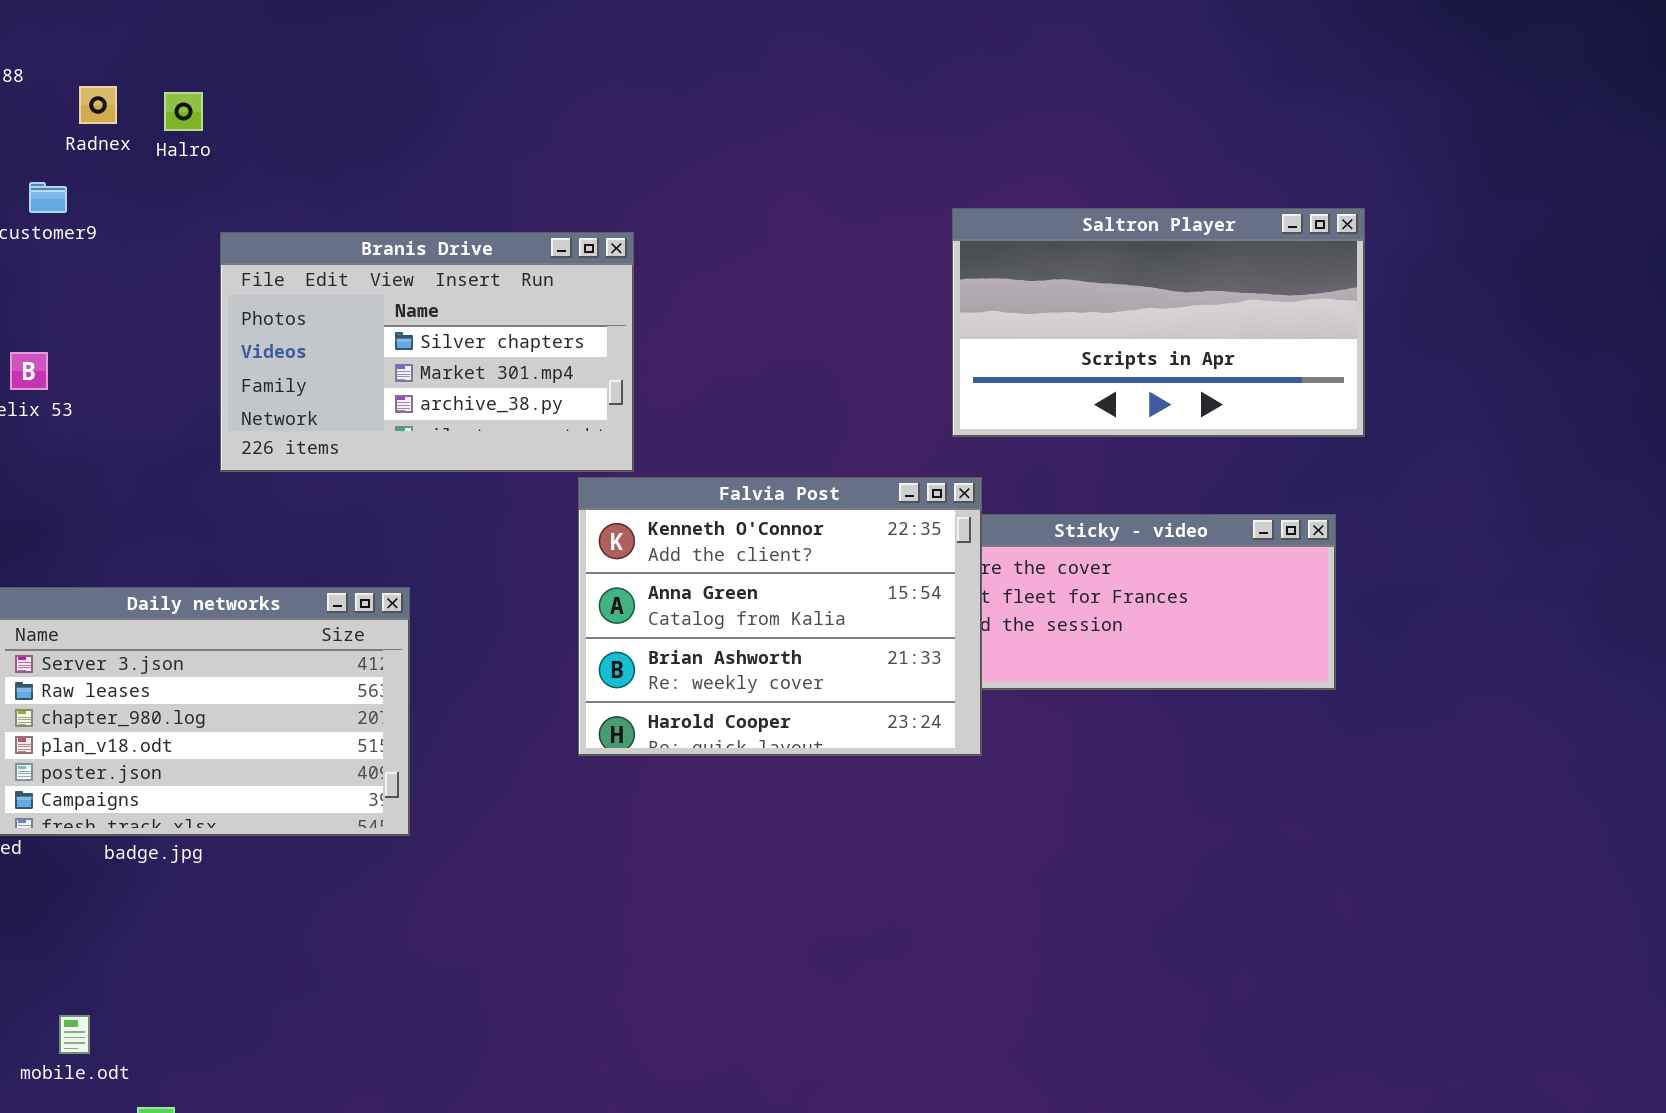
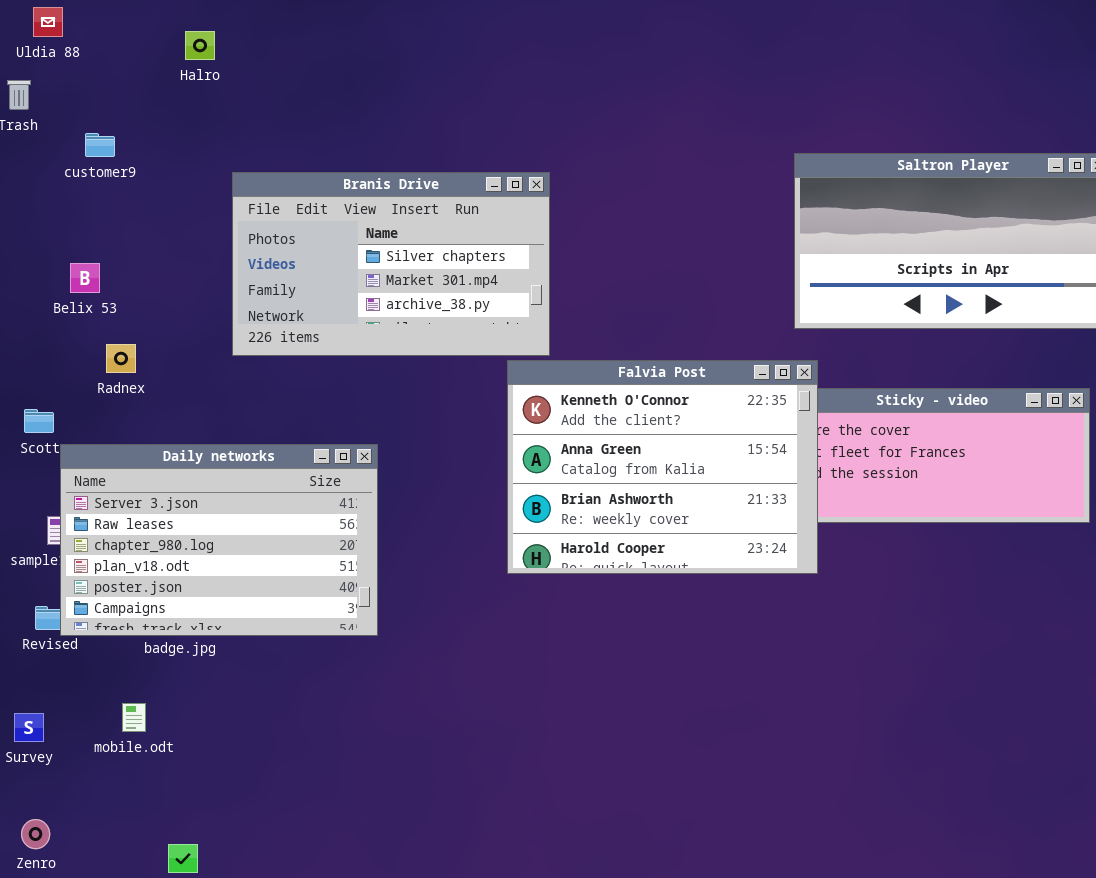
Radnex: [79,86,117,124] -> [106,344,136,373], moved
Halro: [164,92,203,131] -> [185,31,215,60], moved
mobile.odt: [59,1015,90,1054] -> [122,703,146,732], moved

